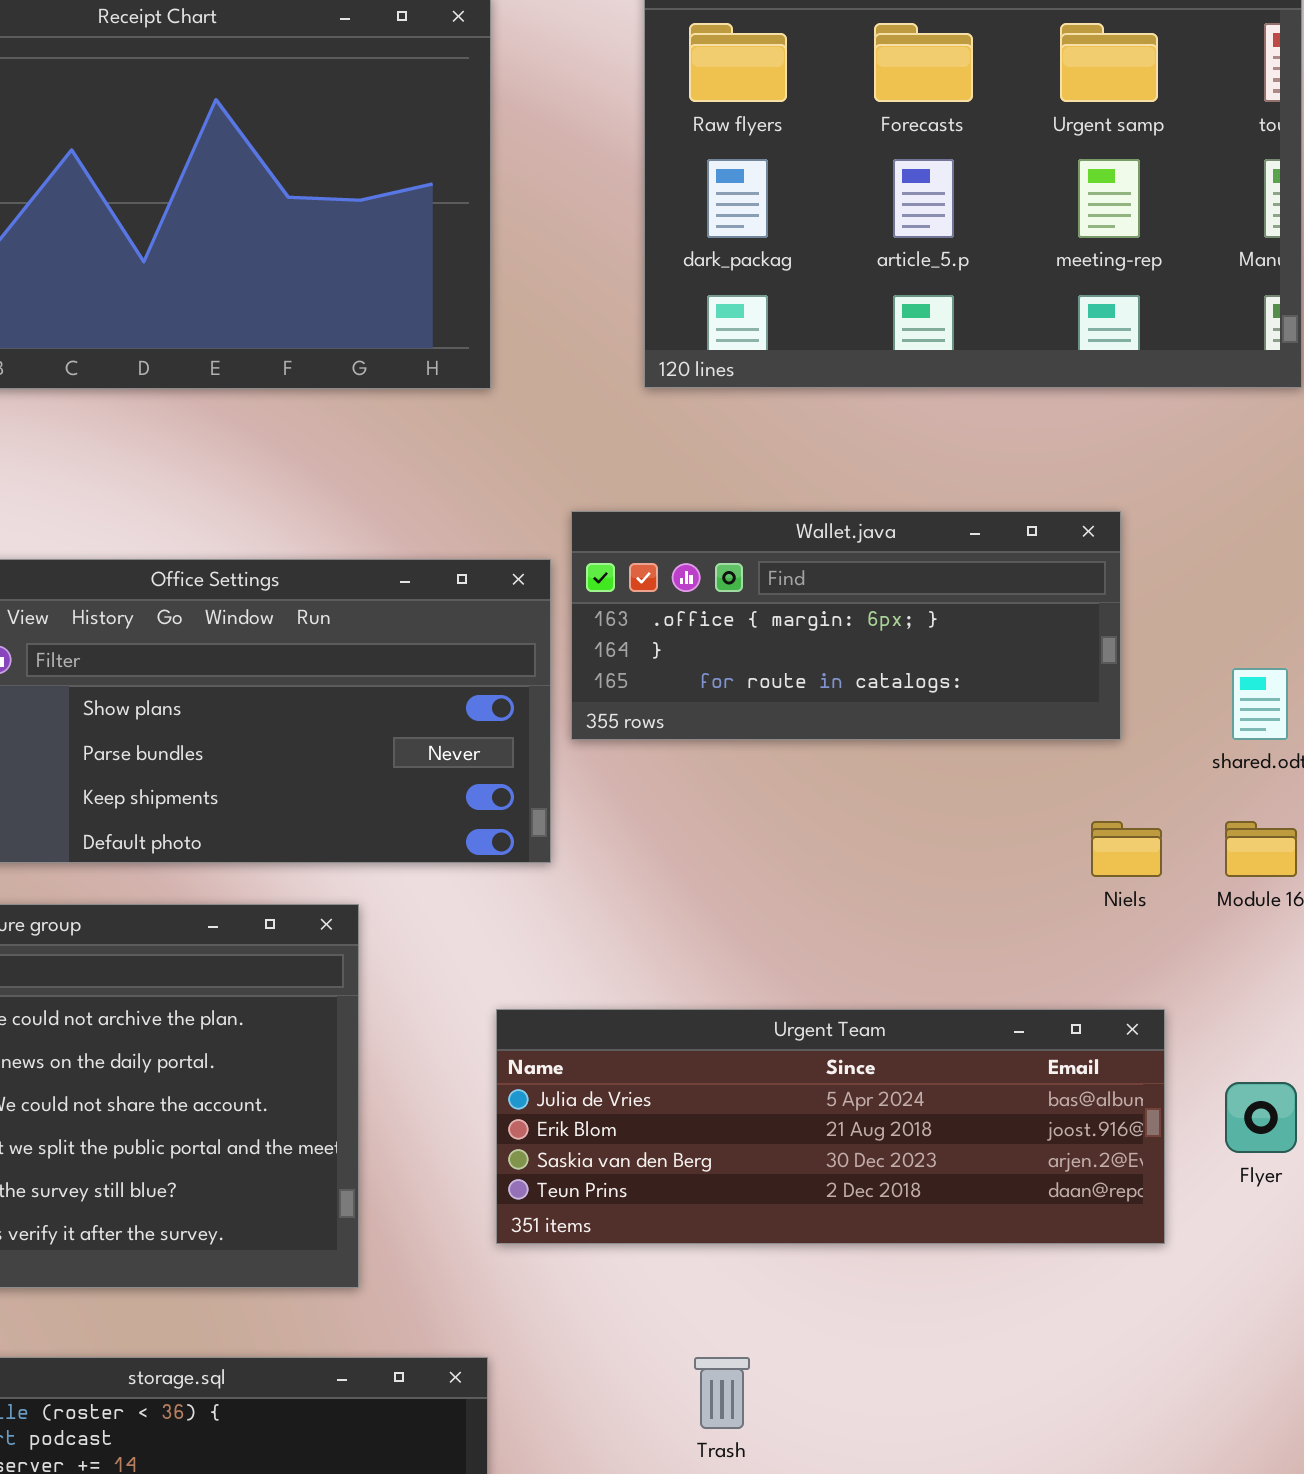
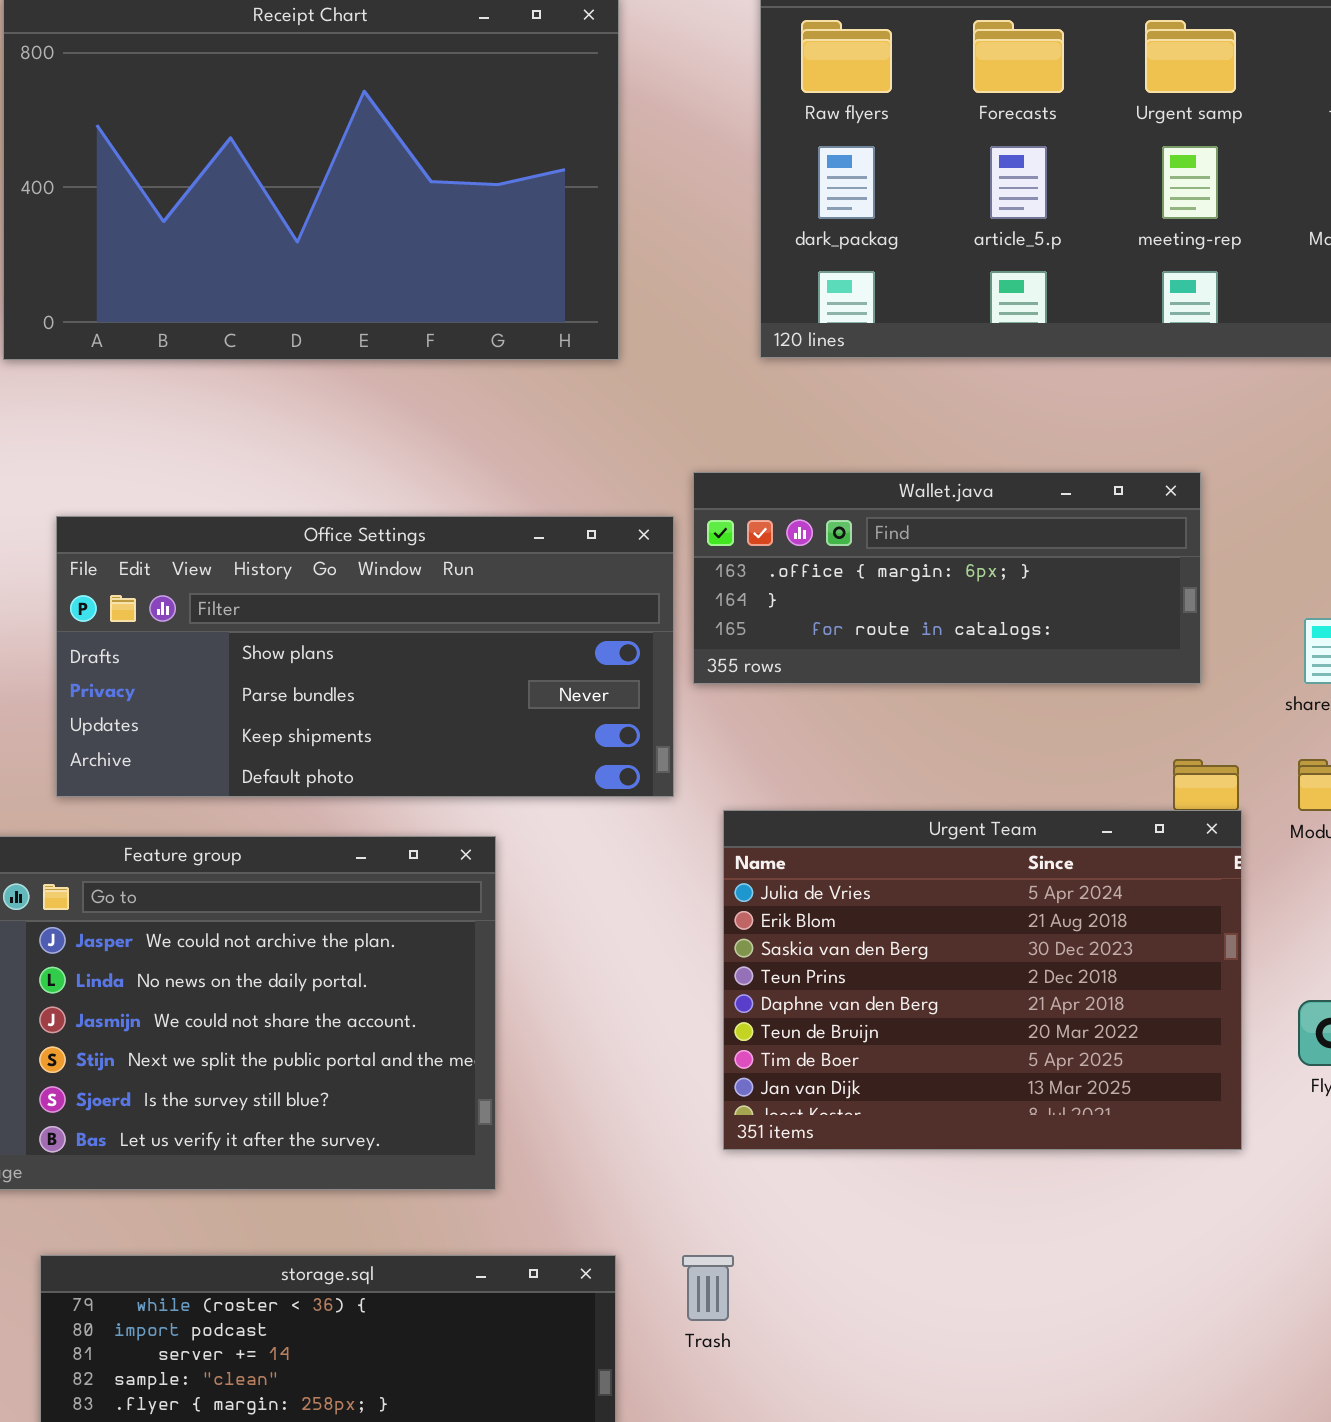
Urgent Team: [496,1009,1165,1244] -> [723,810,1242,1150], resized
Trash: [694,1357,750,1429] -> [682,1255,734,1321], moved

